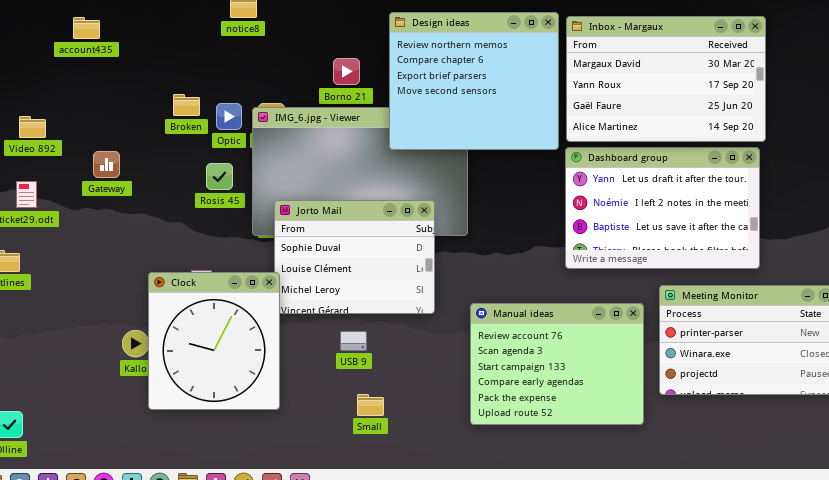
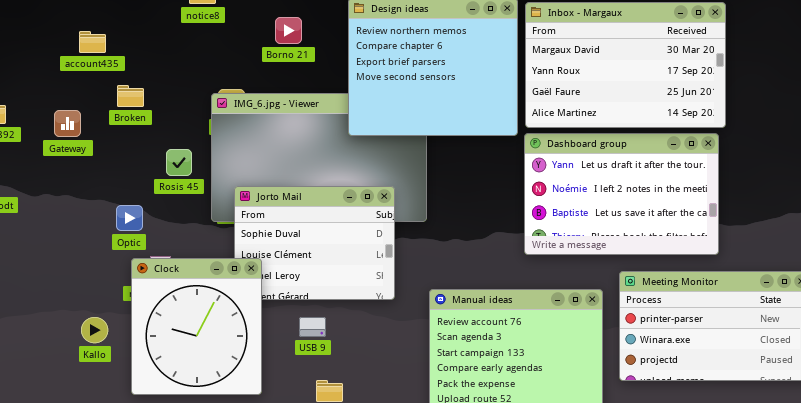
account435: [73,17,100,39] -> [79,31,106,53], moved
Borno 21: [333,58,360,85] -> [275,17,302,44], moved
Broken: [173,94,200,116] -> [117,85,144,107], moved
Optic: [216,103,242,130] -> [116,205,143,231], moved
Gateway: [93,151,120,178] -> [54,110,81,137], moved
Clock: [148,272,280,410] -> [131,258,262,395], moved

